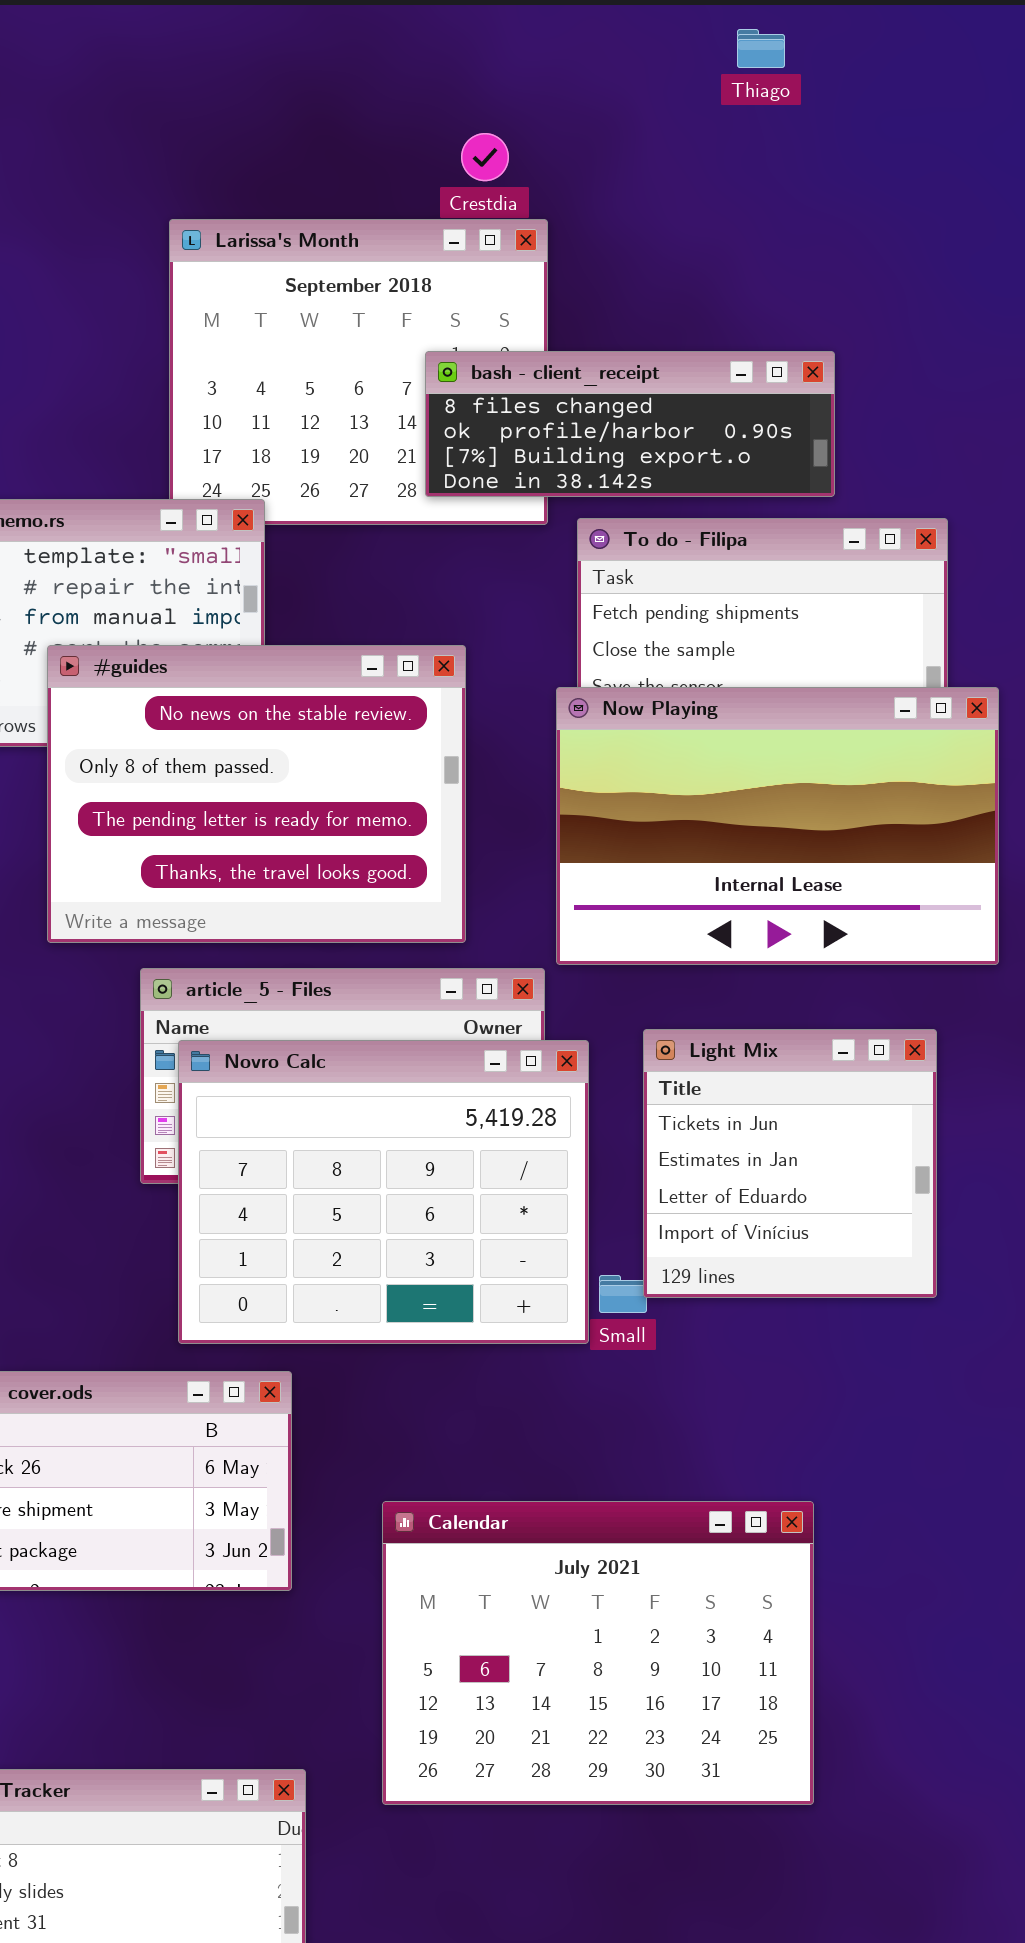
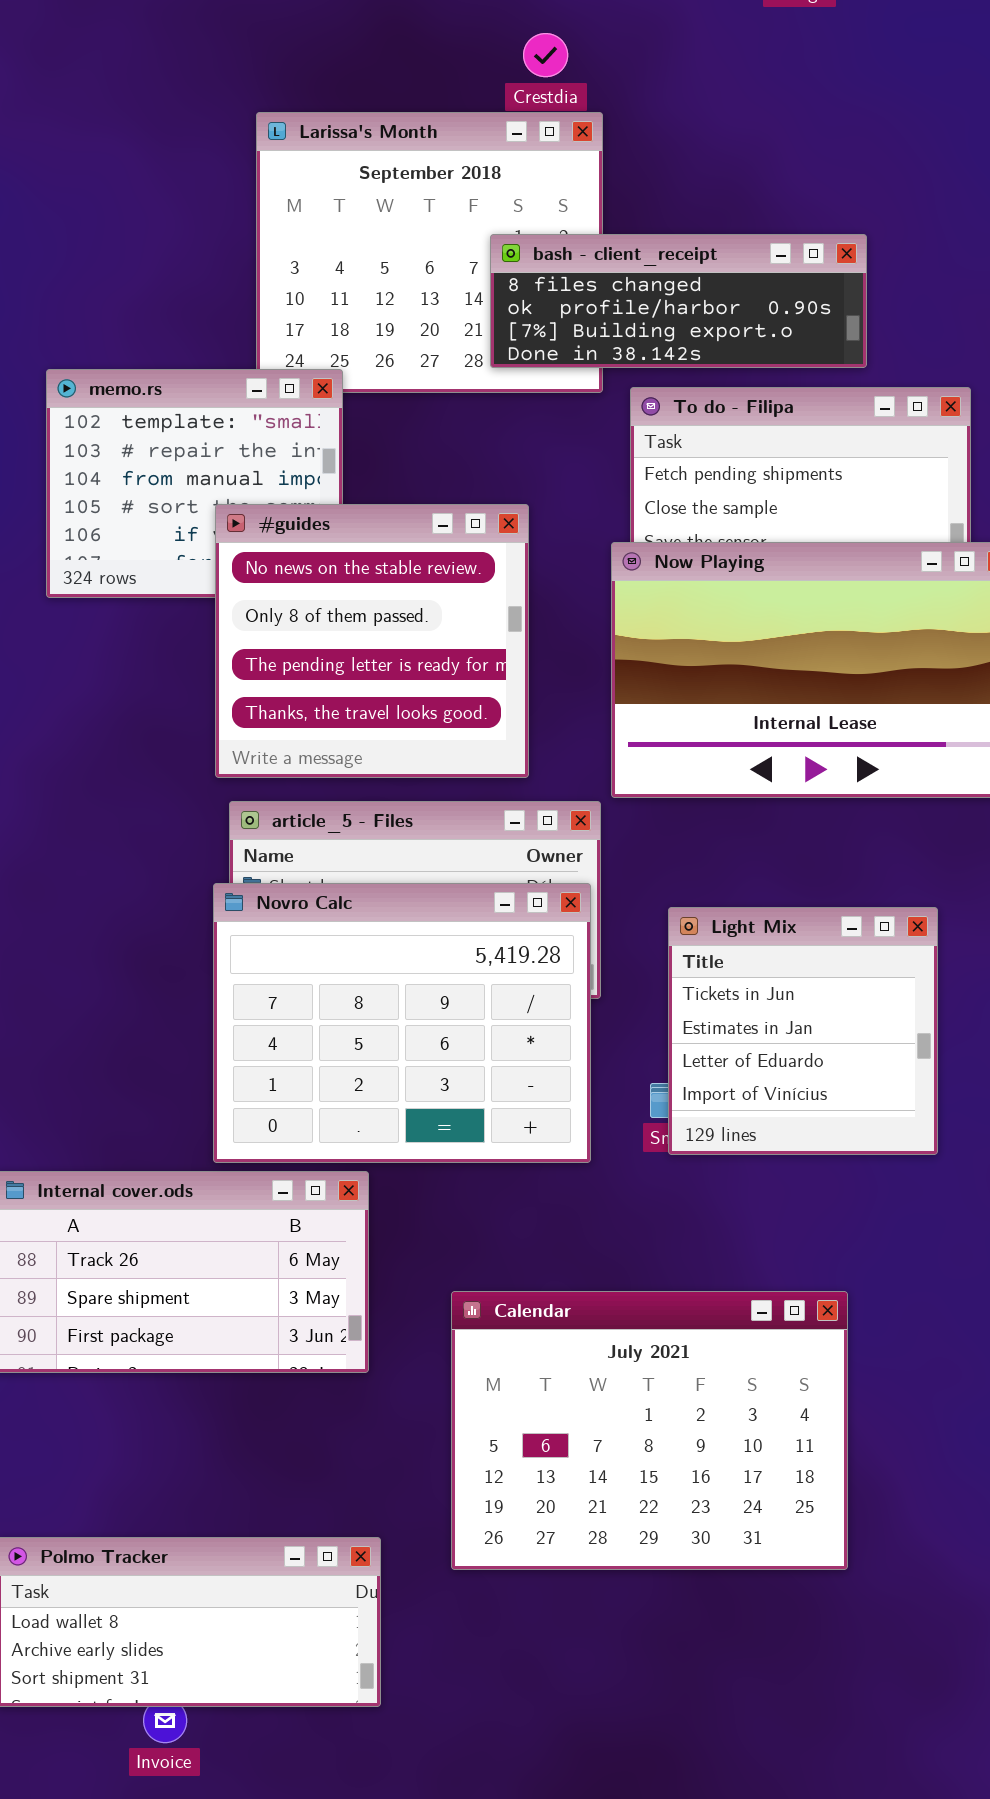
#guides: [47,645,466,943] -> [215,504,529,778], resized
Light Mix: [643,1029,937,1298] -> [668,907,938,1155], moved
Novro Calc: [178,1040,589,1344] -> [213,883,591,1163], moved

